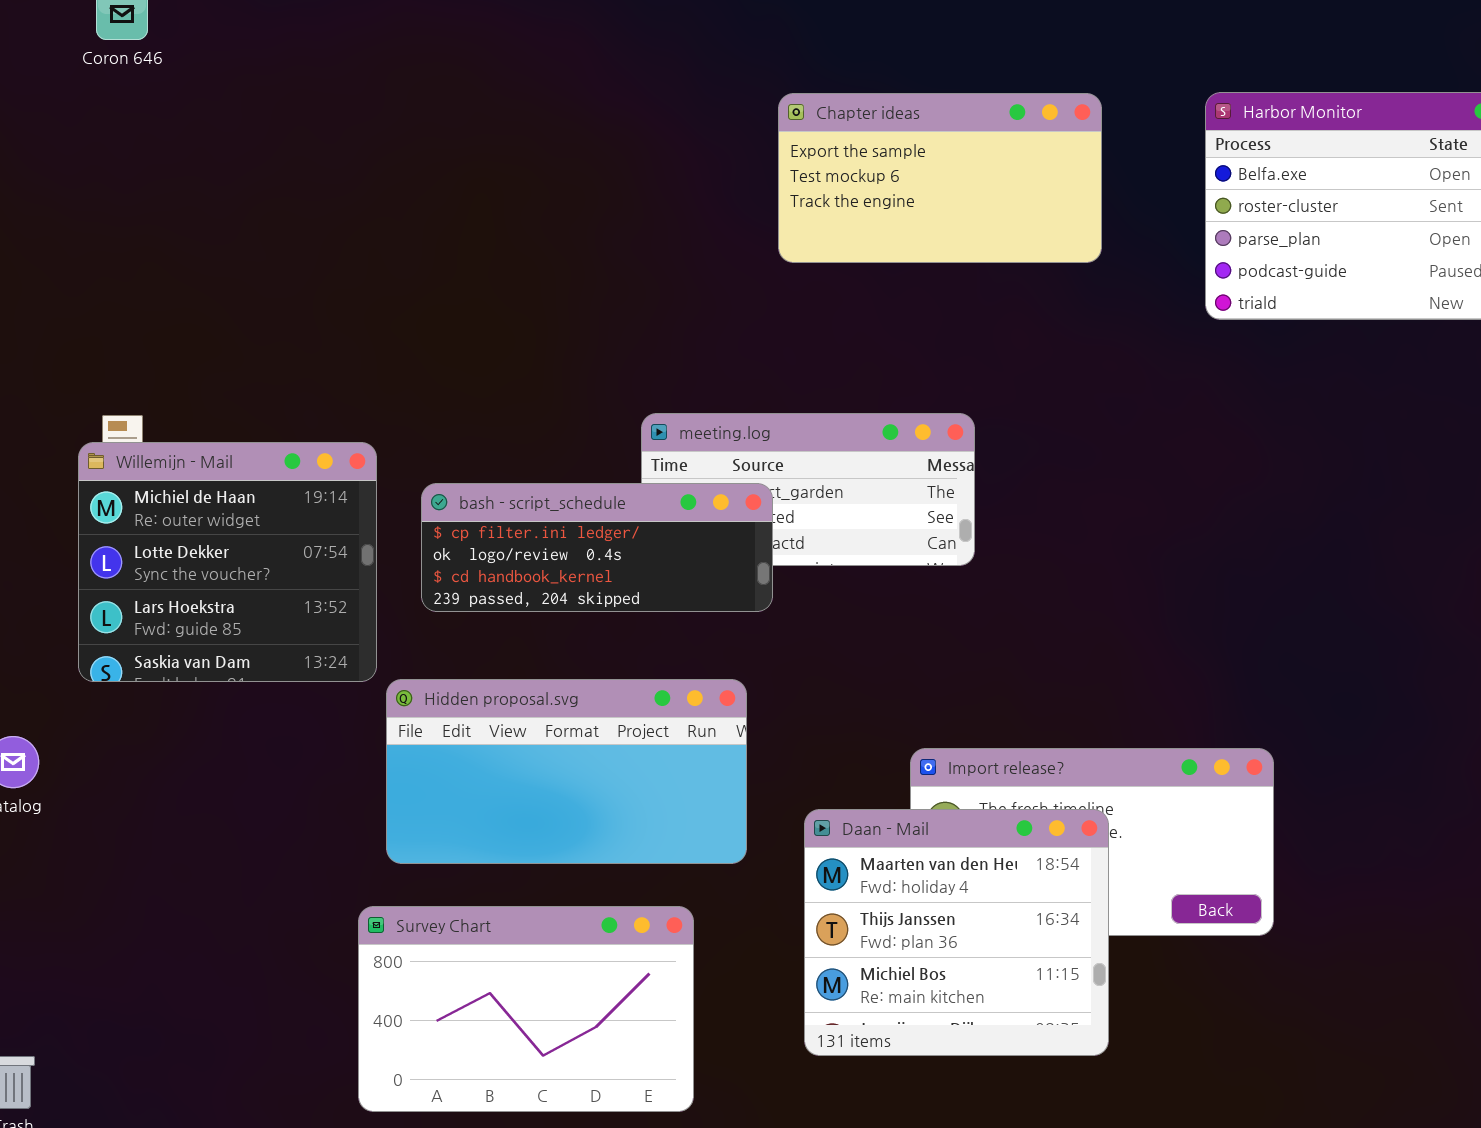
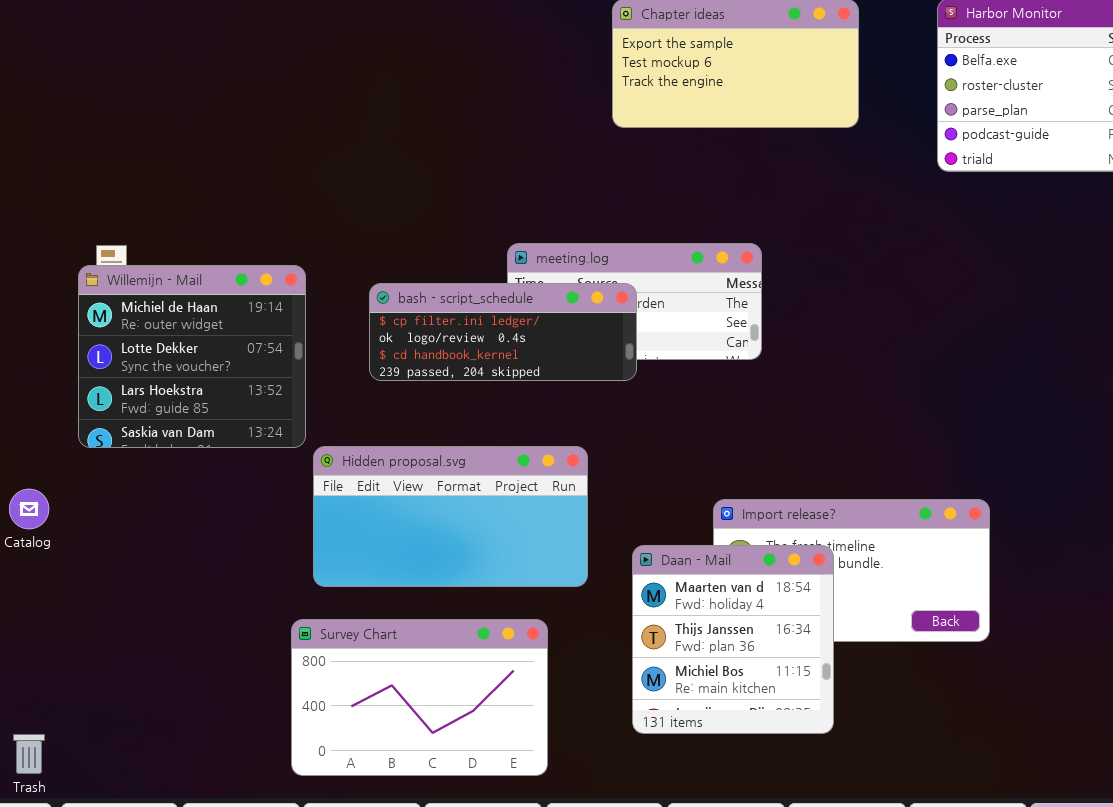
bash - script_schedule: [421,483,773,612] -> [369,283,637,381], moved
Daan - Mail: [804,809,1109,1056] -> [632,545,834,734], resized

